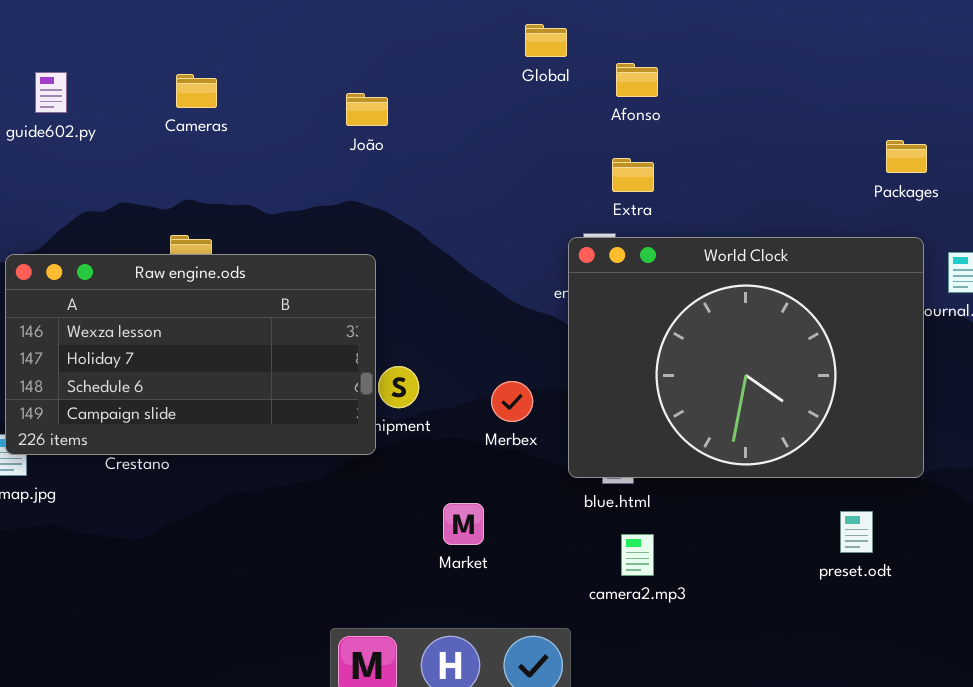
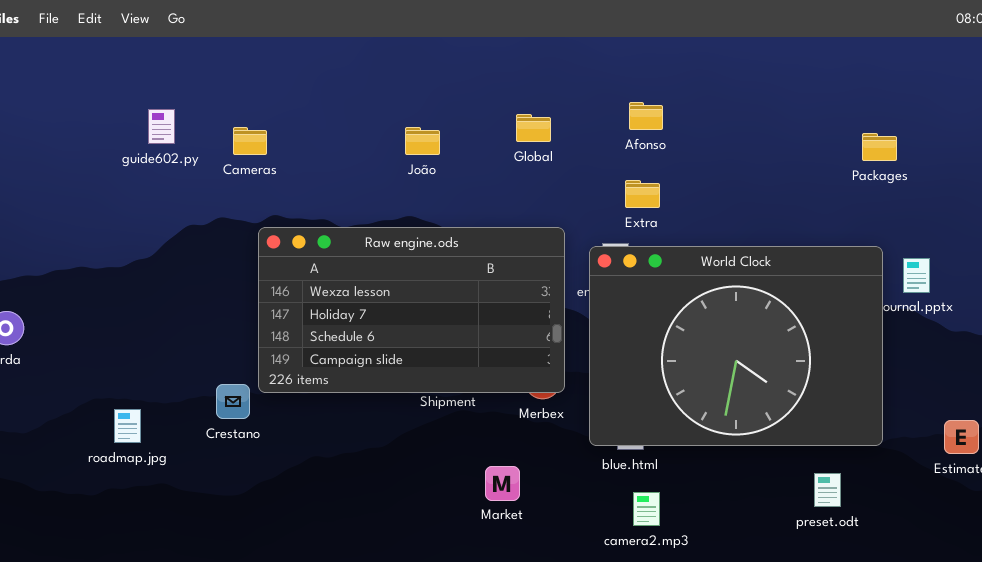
Global: [525,24,567,57] -> [516,114,551,142], moved
Cameras: [176,74,217,108] -> [233,127,267,155], moved
Packages: [886,140,927,173] -> [862,133,897,161], moved
Raw engine.ods: [5,254,376,455] -> [258,227,565,393], moved

